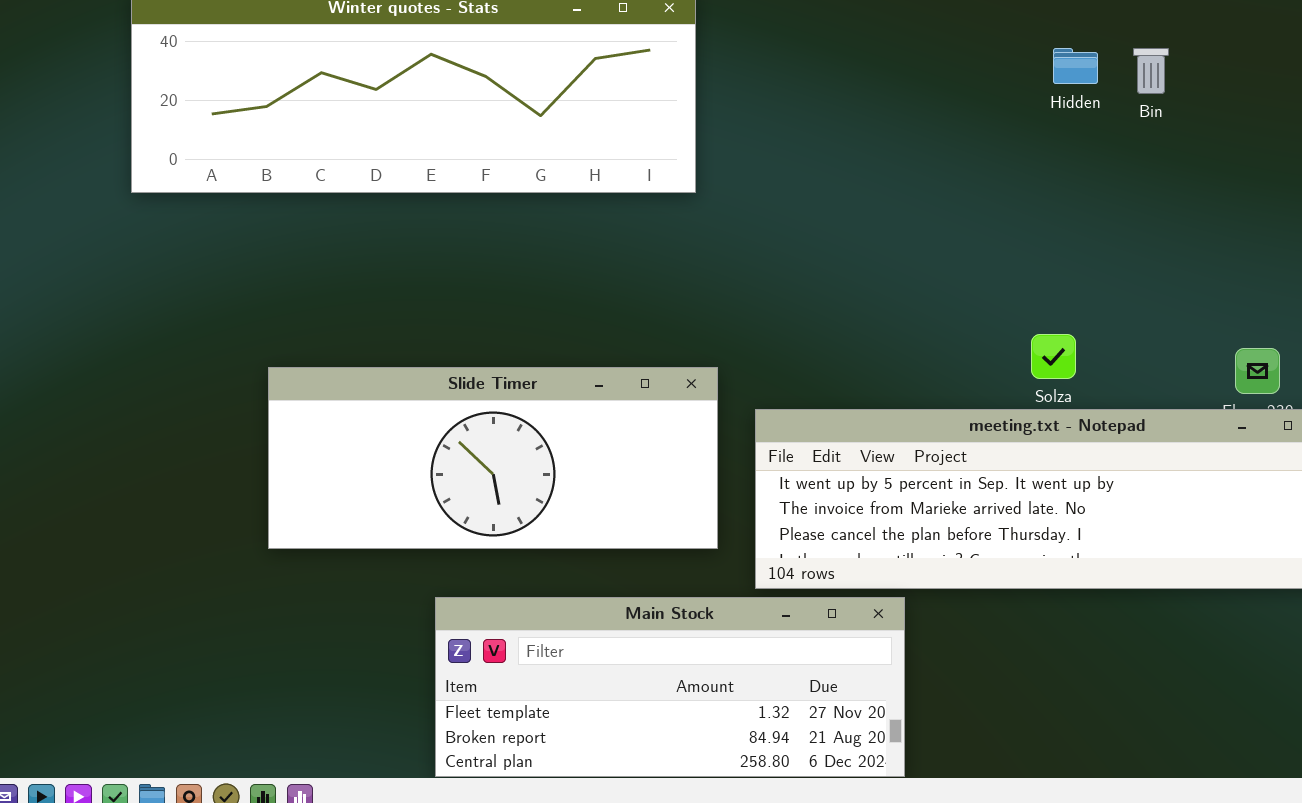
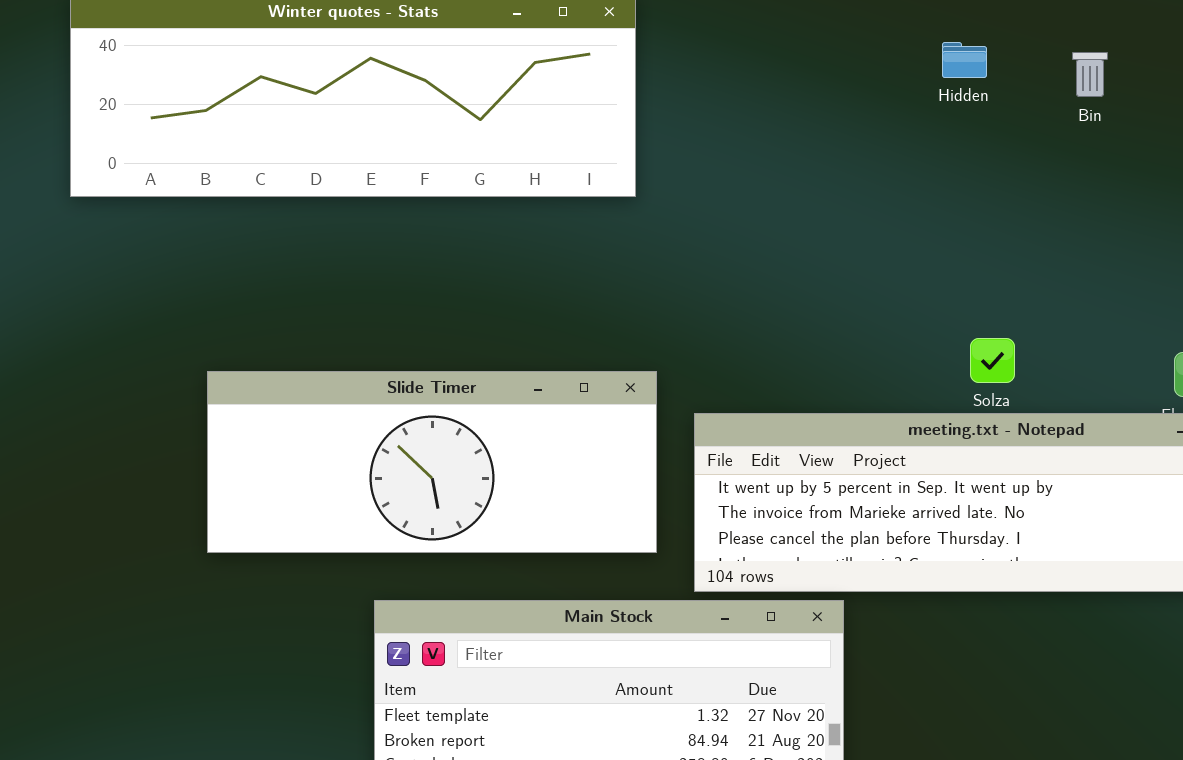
Hidden: [1053,48,1098,84] -> [942,42,987,78], moved

